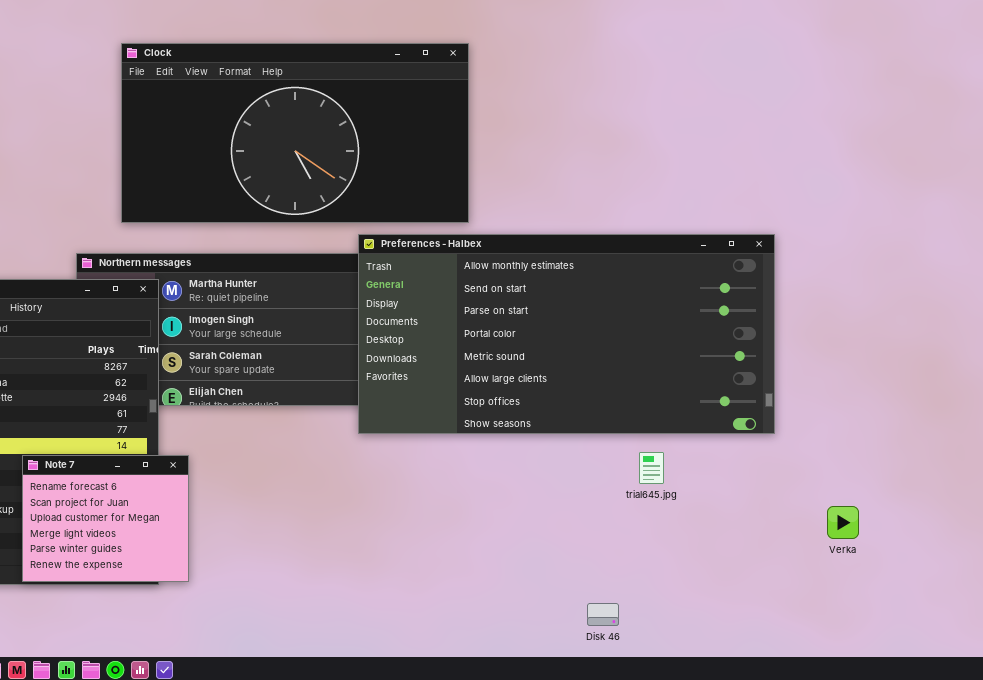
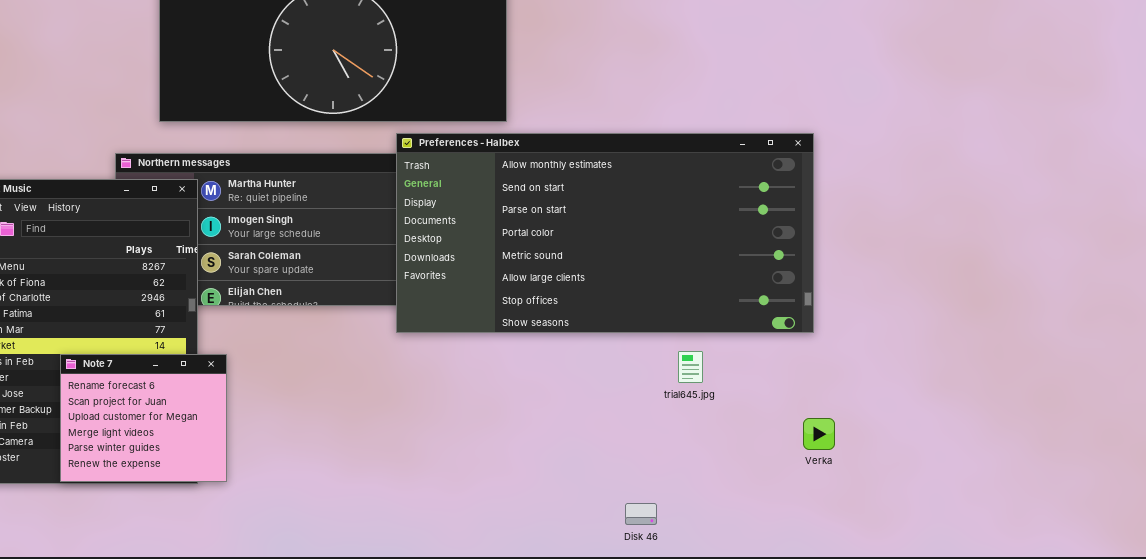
Verka: [827,506,859,539] -> [803,418,835,450], moved

